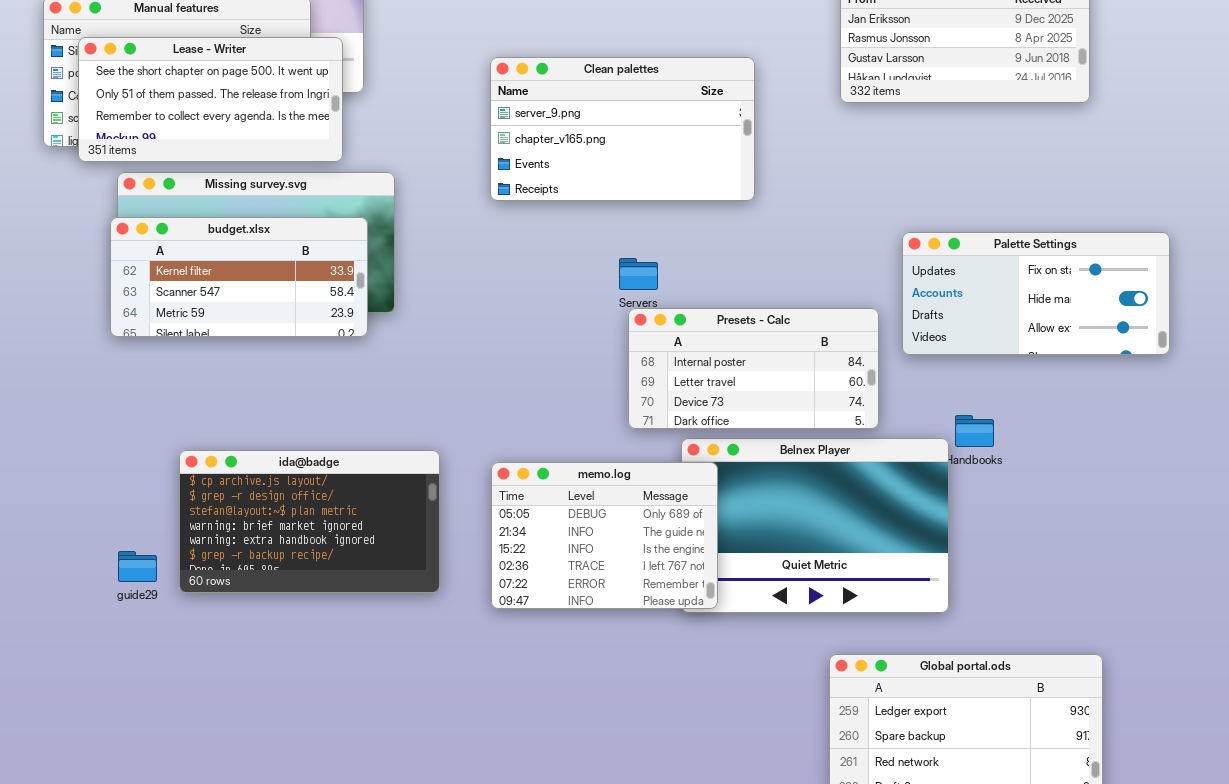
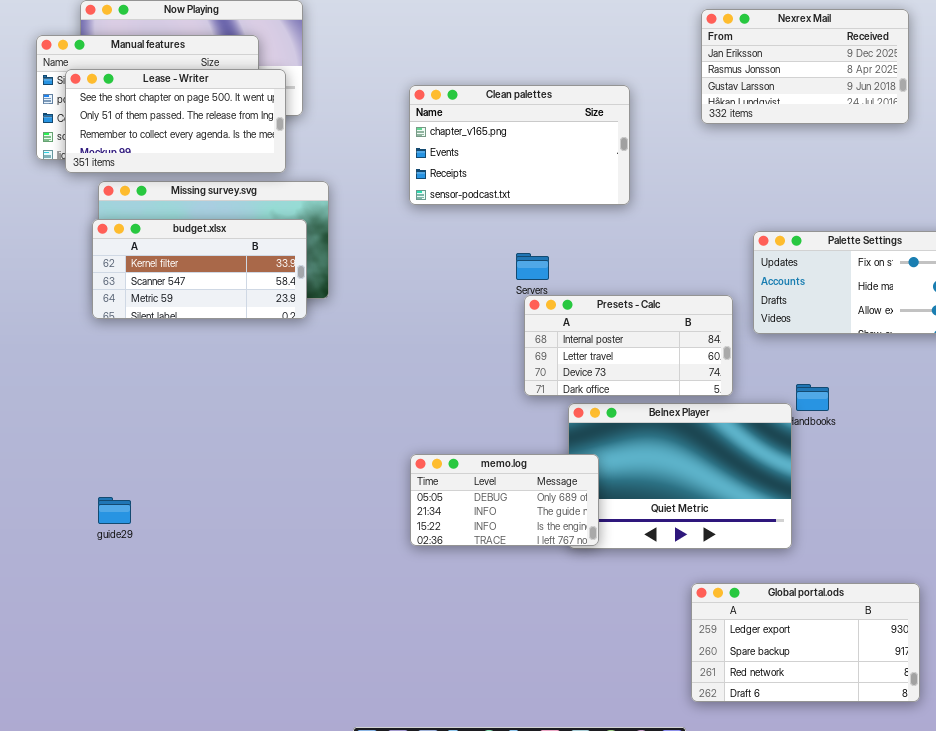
Clean palettes: [490,57,755,201] -> [409,85,630,205], scrolled down 1 row
ida@badge: [179,450,440,593] -> none, closed
memo.log: [491,462,718,609] -> [410,454,599,546], resized

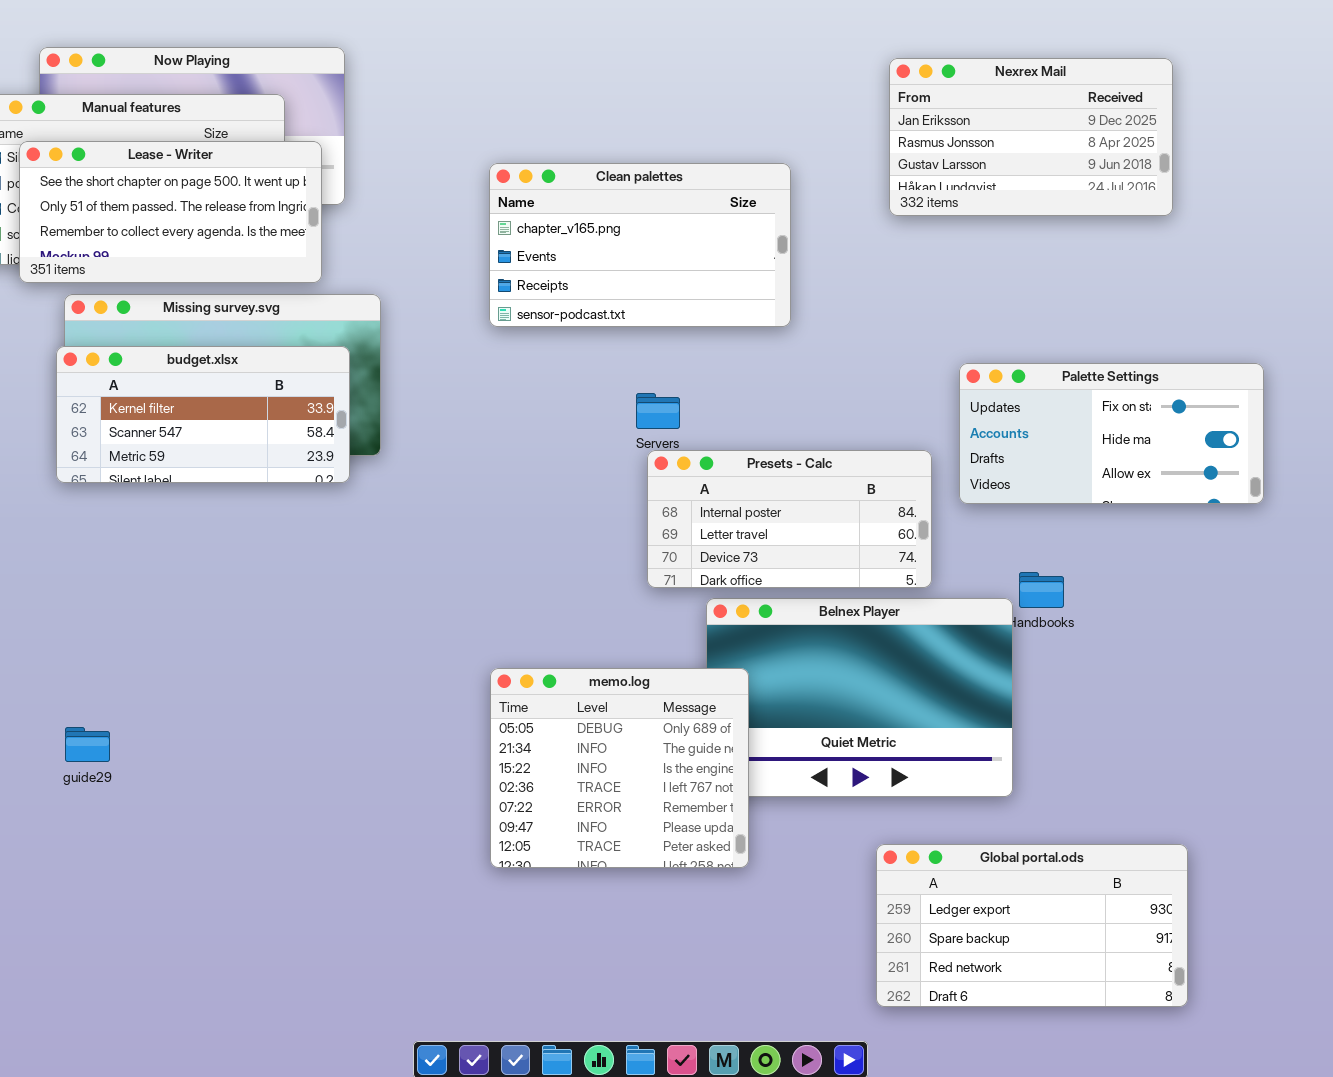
memo.log: [410,454,599,546] -> [490,668,749,868], resized

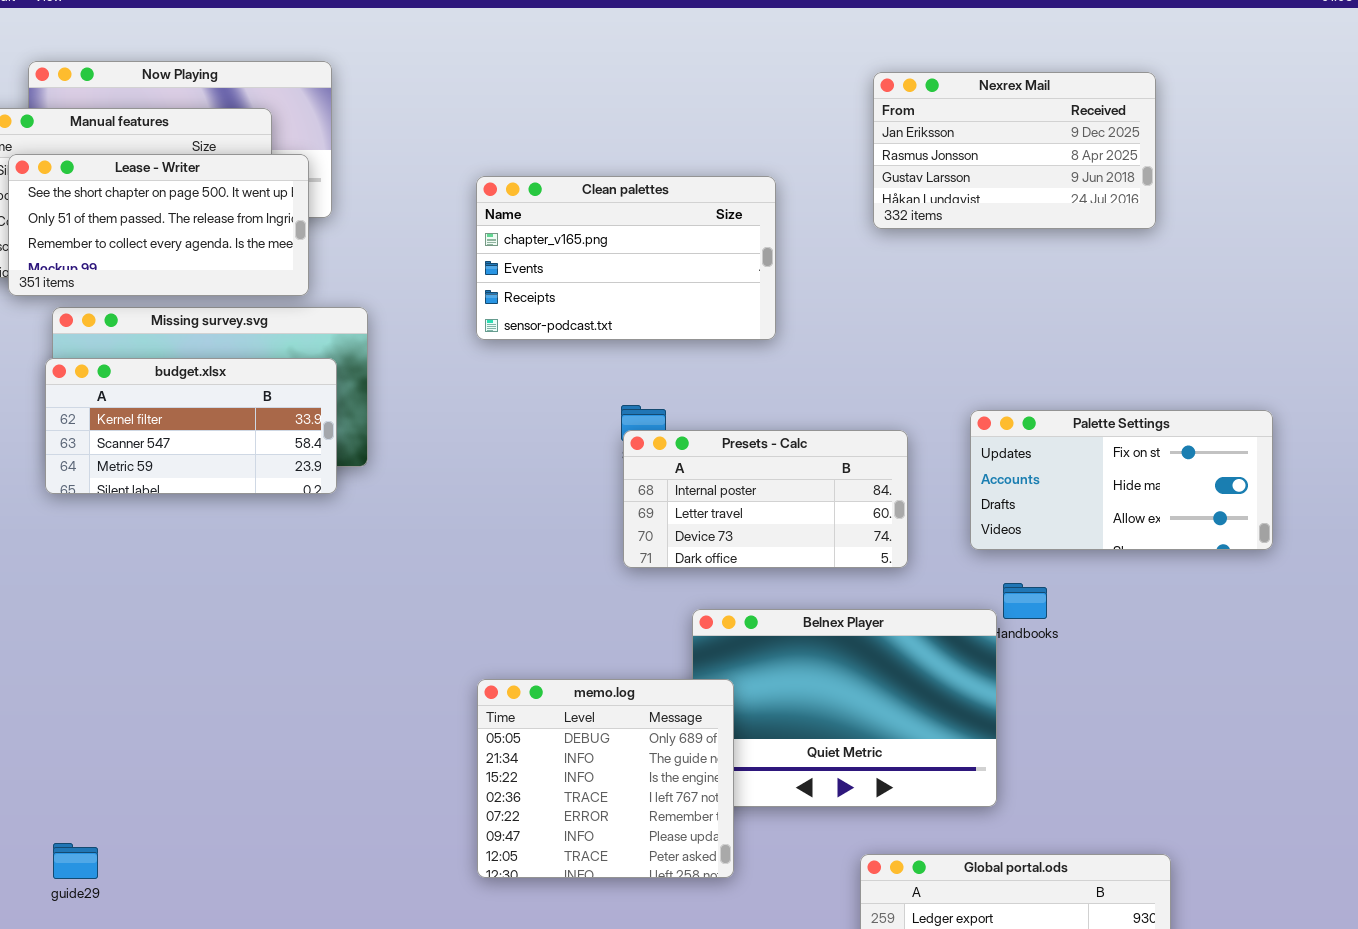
Palette Settings: [959,363,1264,504] -> [970,410,1273,550], moved
Presets - Calc: [647,450,932,588] -> [623,430,908,568], moved
guide29: [65,727,110,762] -> [53,843,98,879], moved

